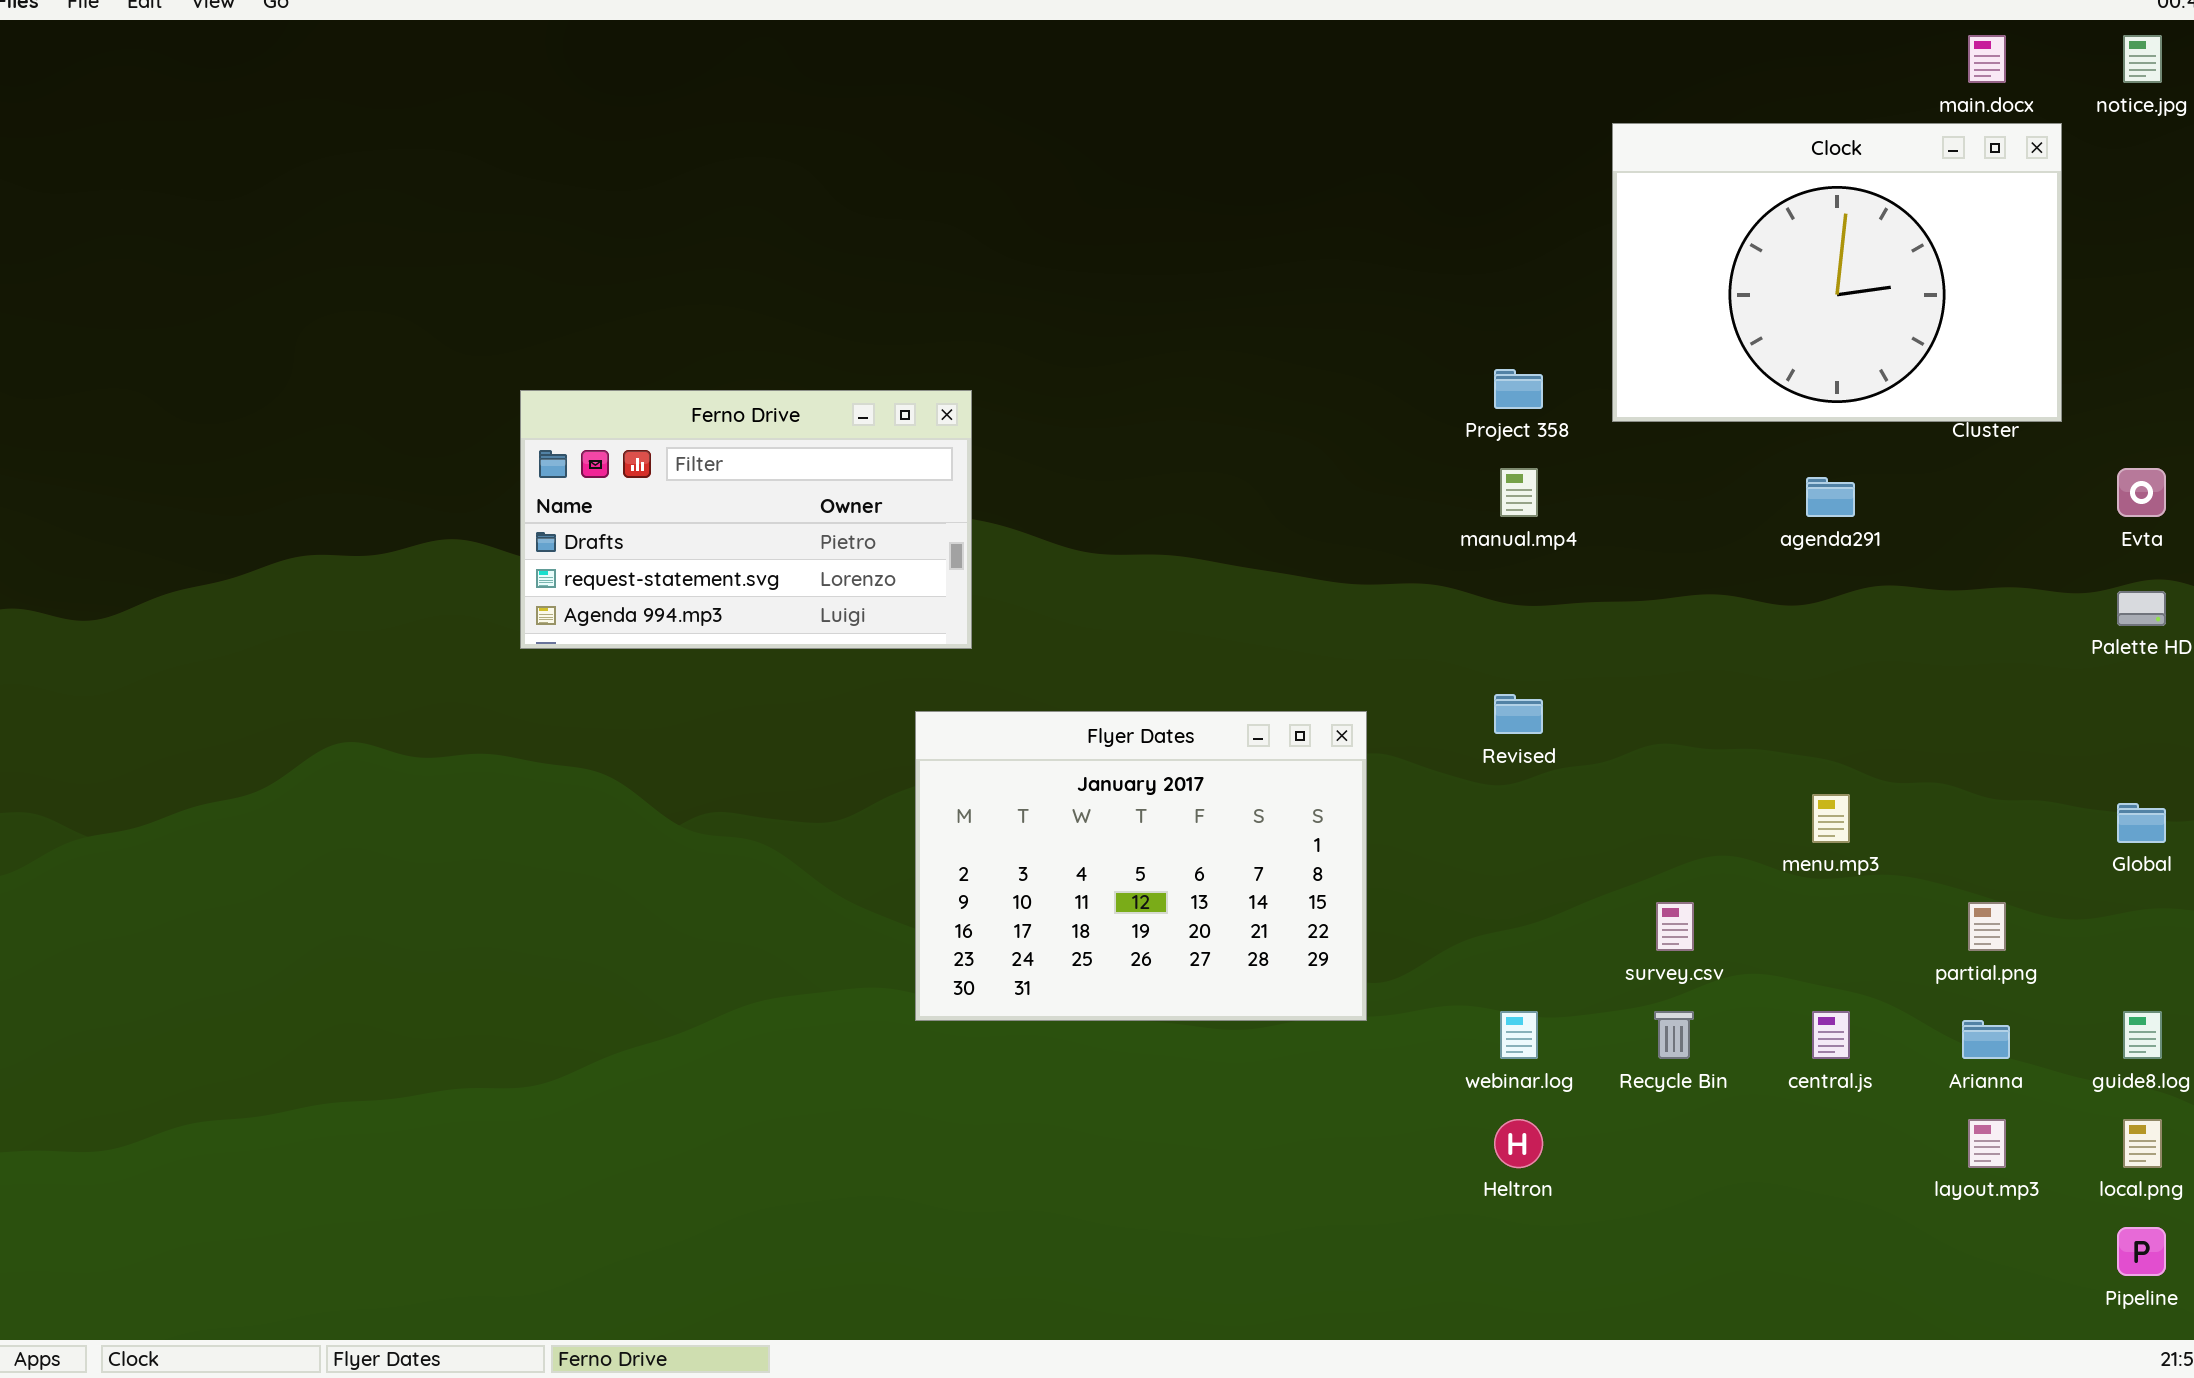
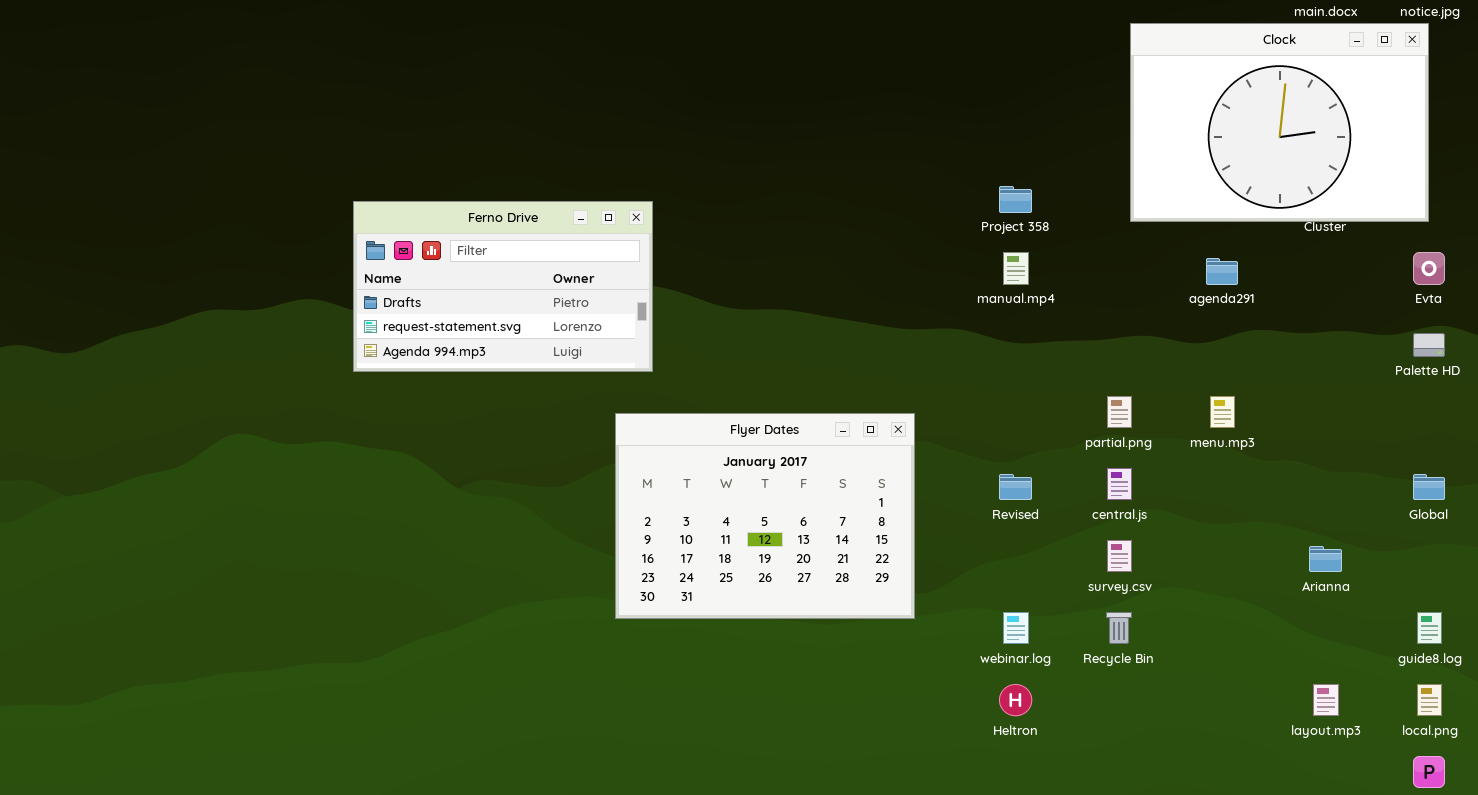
Clock: [1612,123,2062,422] -> [1130,23,1429,222], moved
Revised: [1494,694,1543,734] -> [999,474,1032,500], moved
menu.mp3: [1812,794,1850,843] -> [1210,396,1235,428], moved
partial.png: [1968,902,2006,951] -> [1107,396,1132,428], moved
central.js: [1812,1011,1850,1059] -> [1107,468,1132,500], moved
Arianna: [1962,1020,2010,1059] -> [1309,546,1342,572], moved

